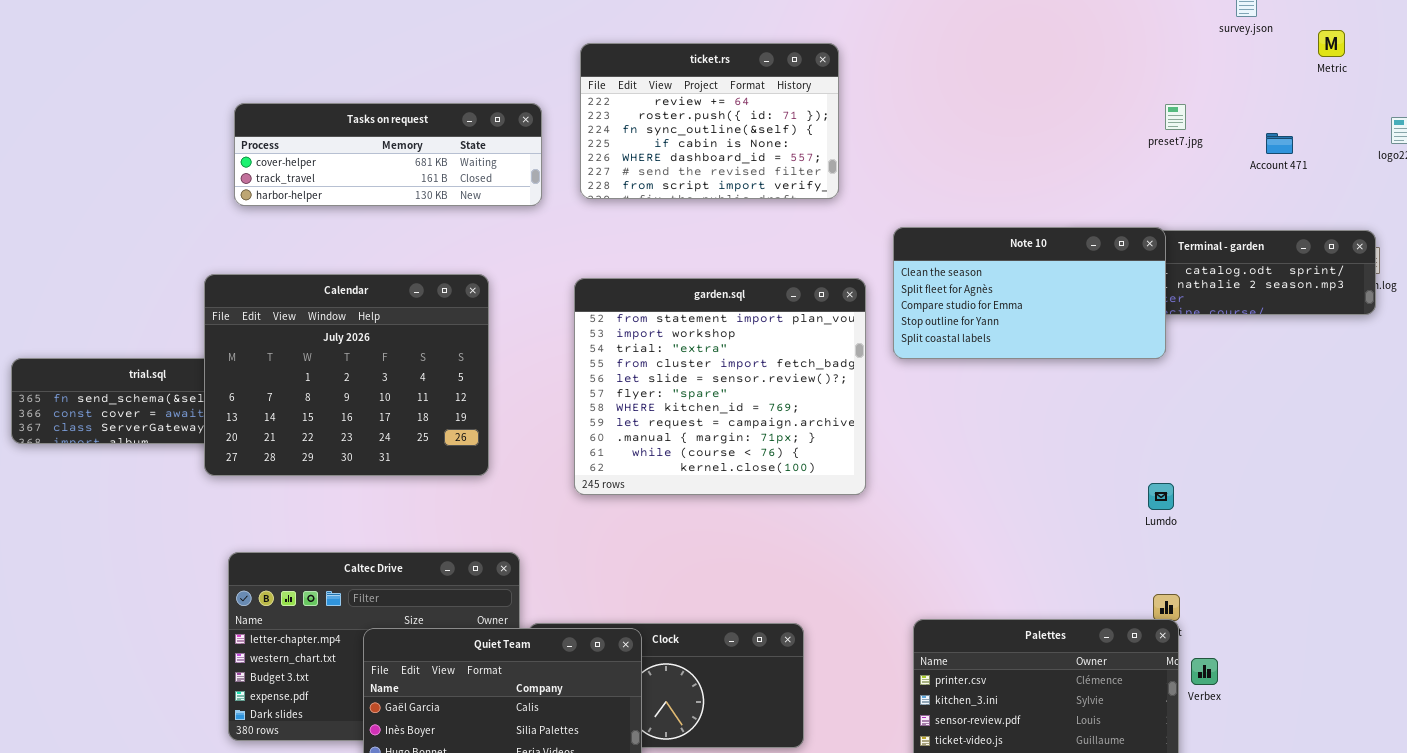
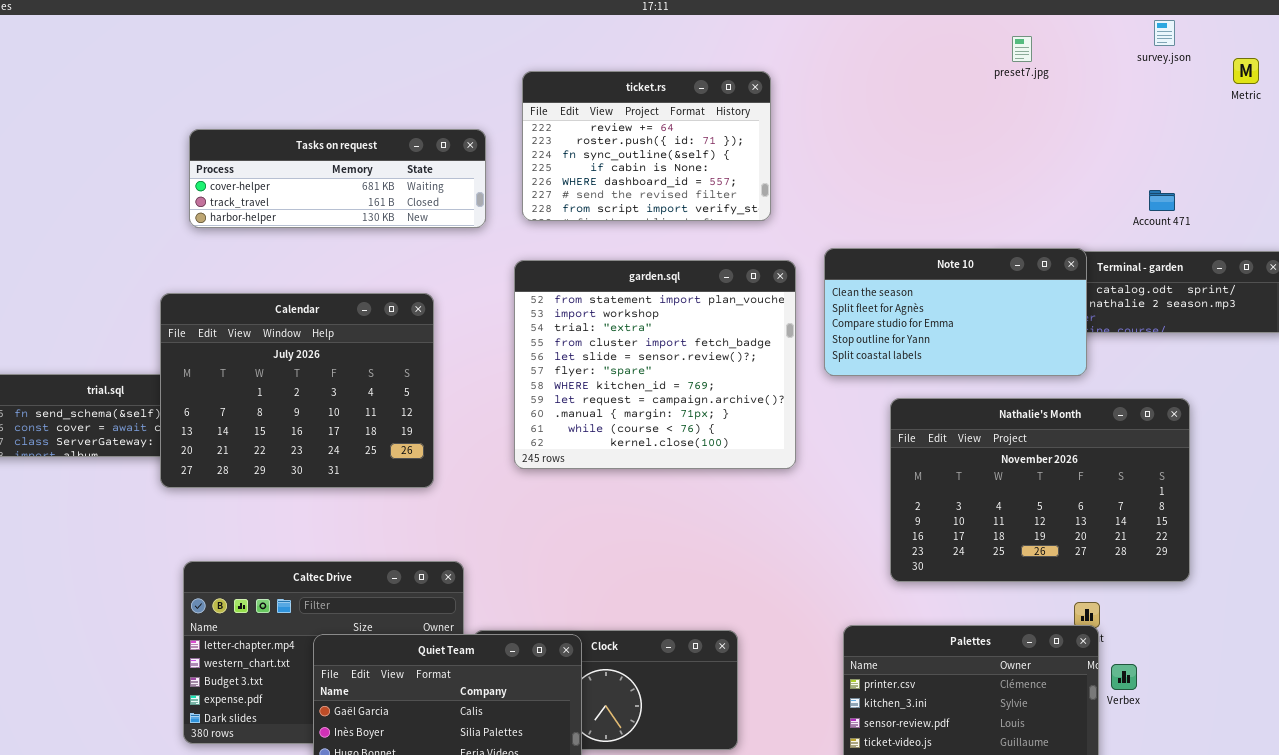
preset7.jpg: [1165,104,1186,130] -> [1012,36,1032,62], moved
Account 471: [1266,133,1293,154] -> [1149,190,1175,211], moved
garden.sql: [574,278,866,495] -> [514,260,796,469], moved
Nathalie's Month: none -> [890,398,1190,582], opened

